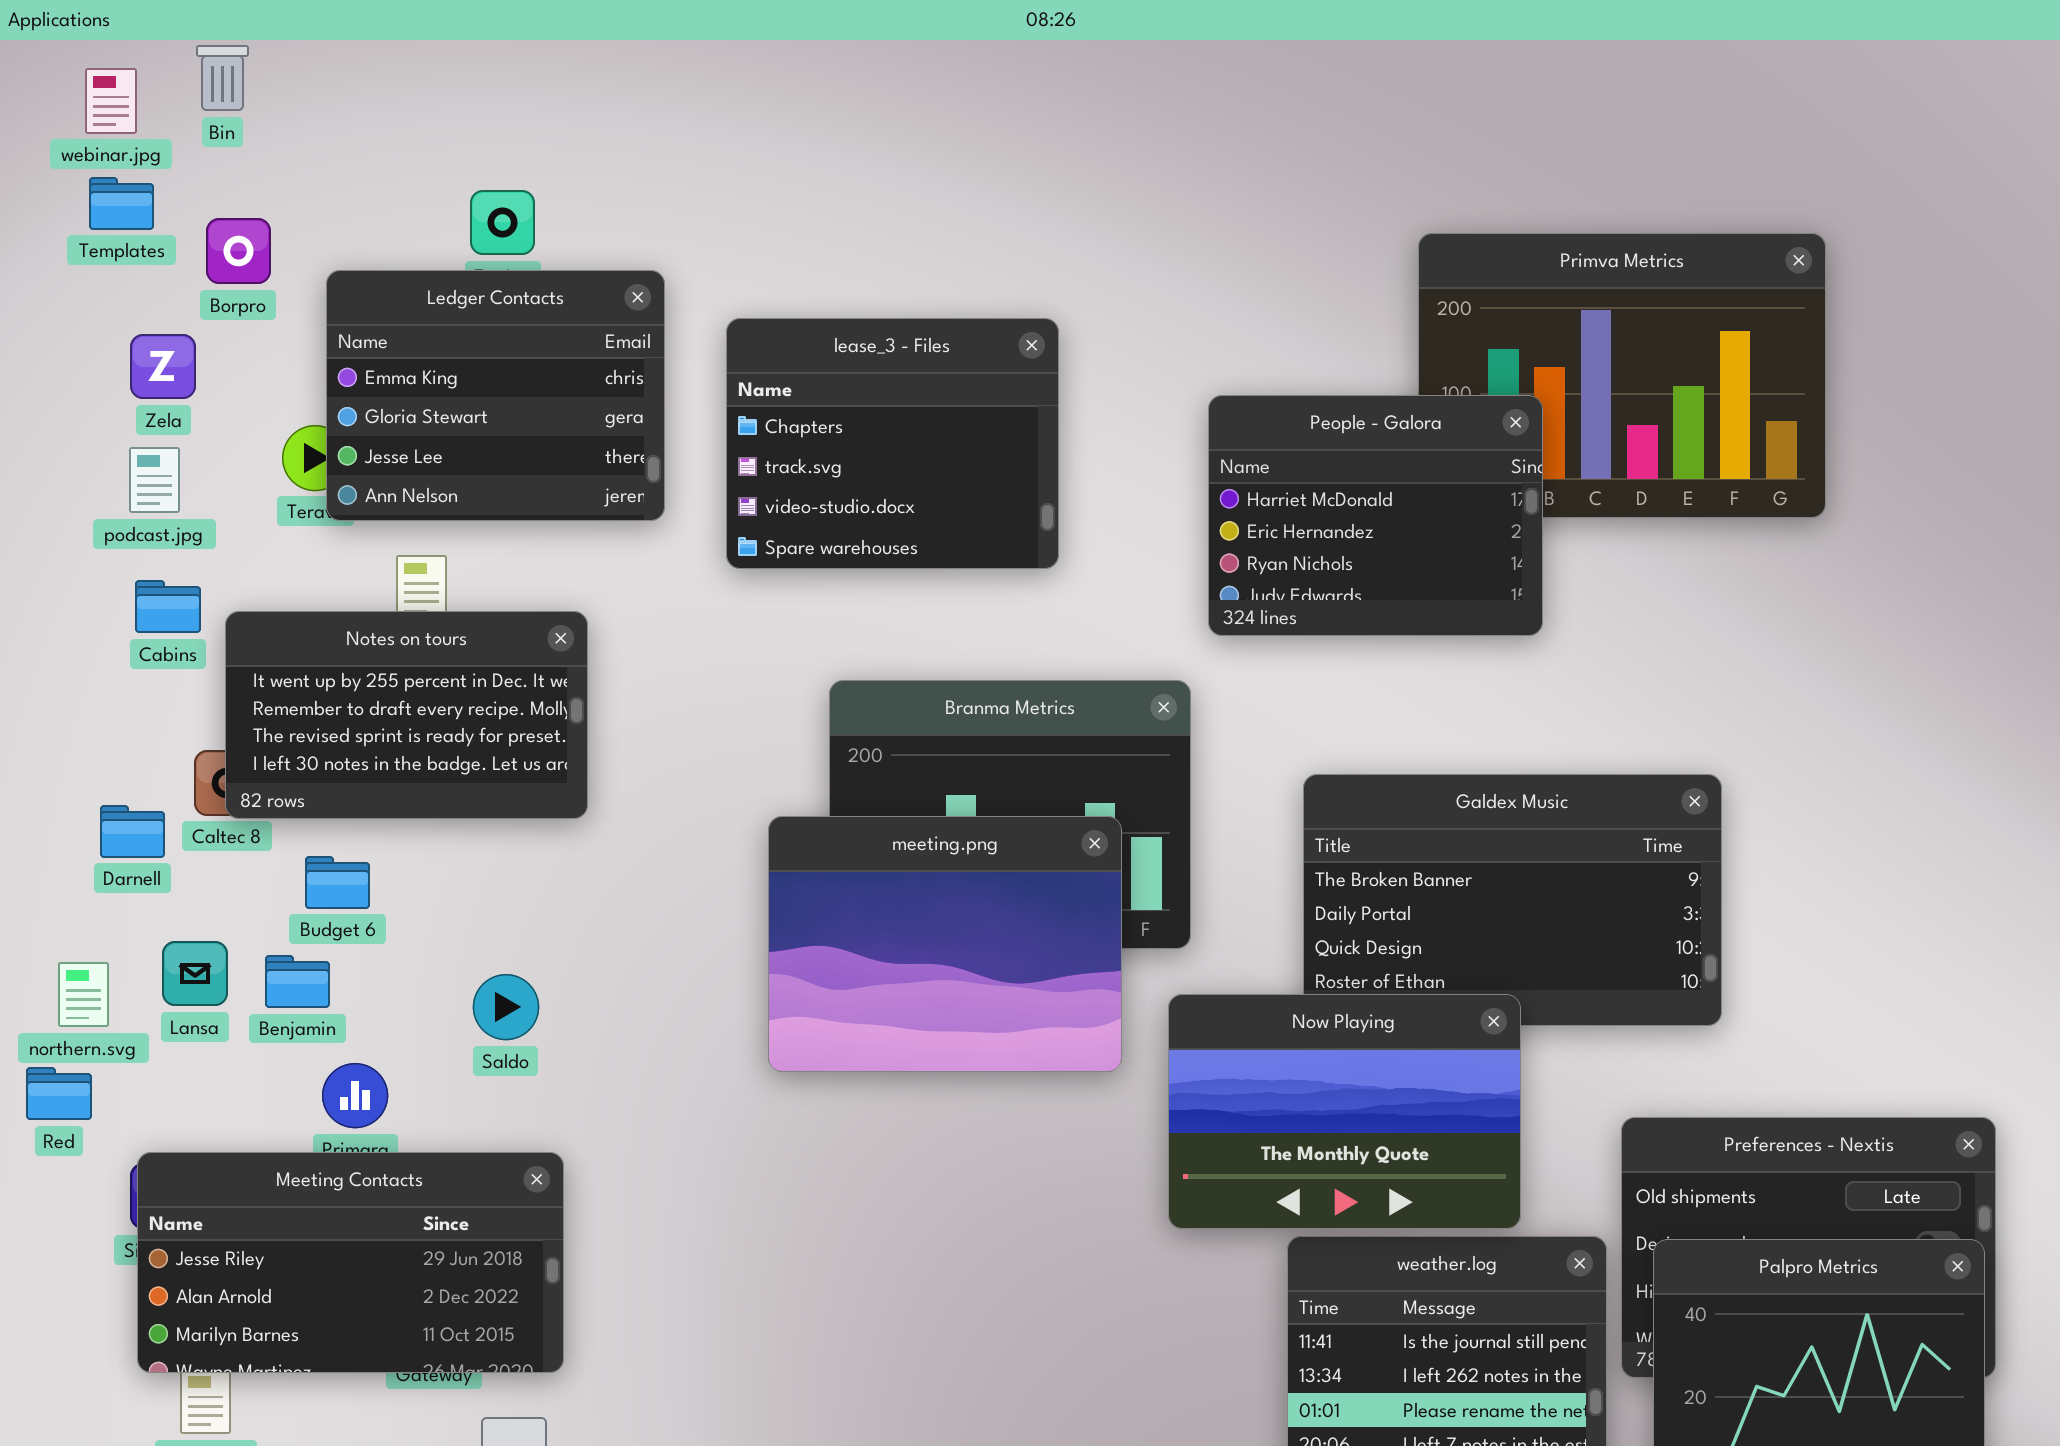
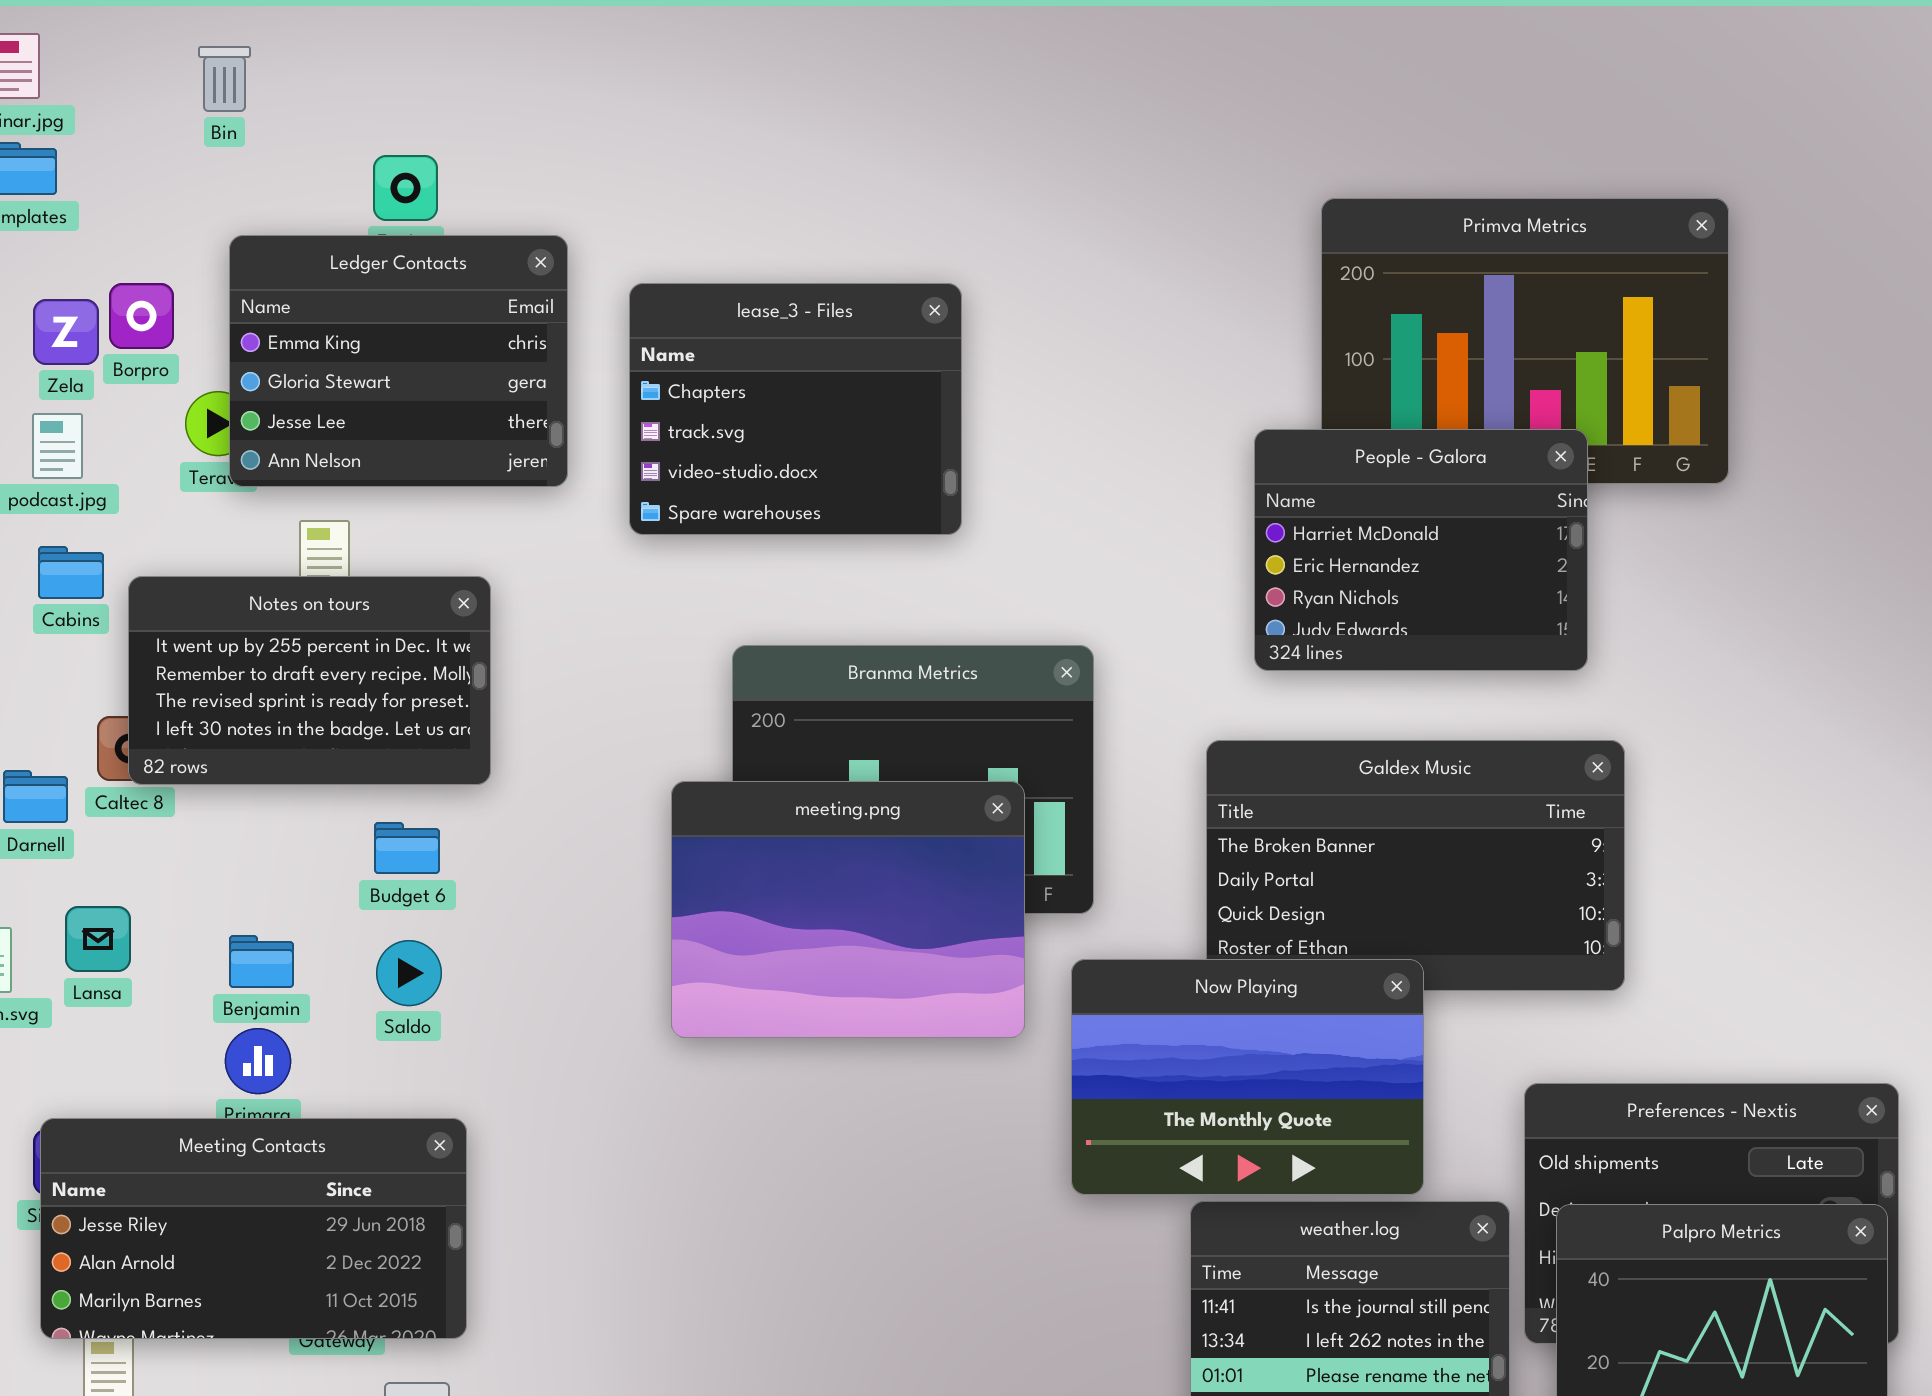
Bin: [196,45,249,111] -> [198,46,251,112], moved
Borpro: [206,218,271,284] -> [109,283,174,349], moved
People - Galora: [1208,395,1543,636] -> [1254,429,1588,671], moved
Budget 6: [305,856,370,909] -> [374,822,440,874], moved
Benjamin: [265,955,330,1008] -> [229,935,294,988], moved

